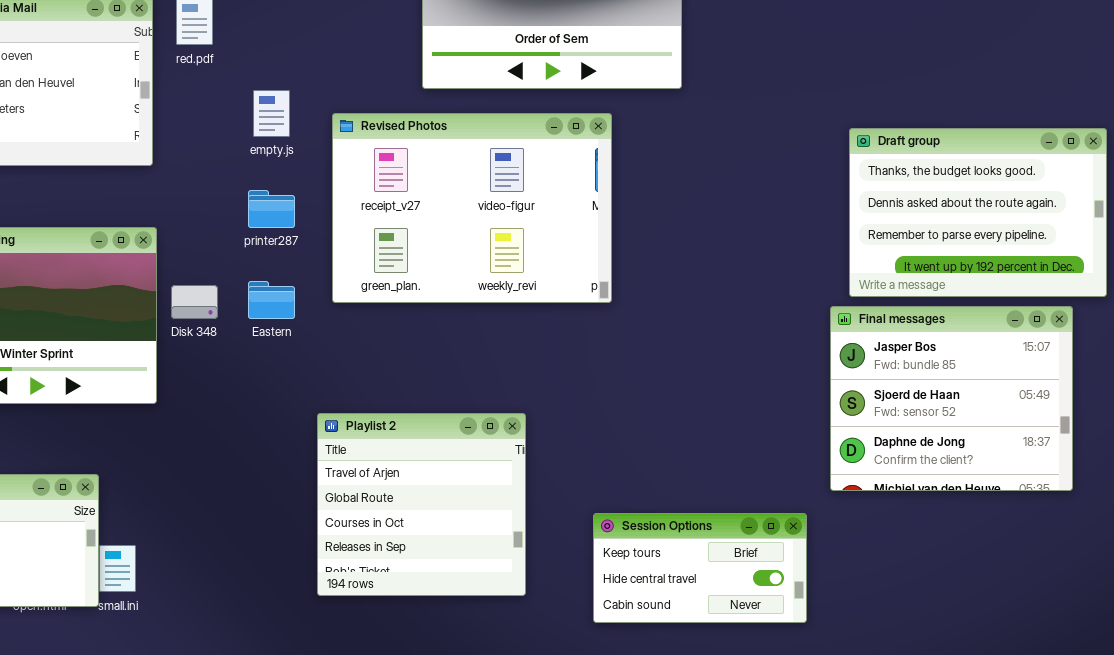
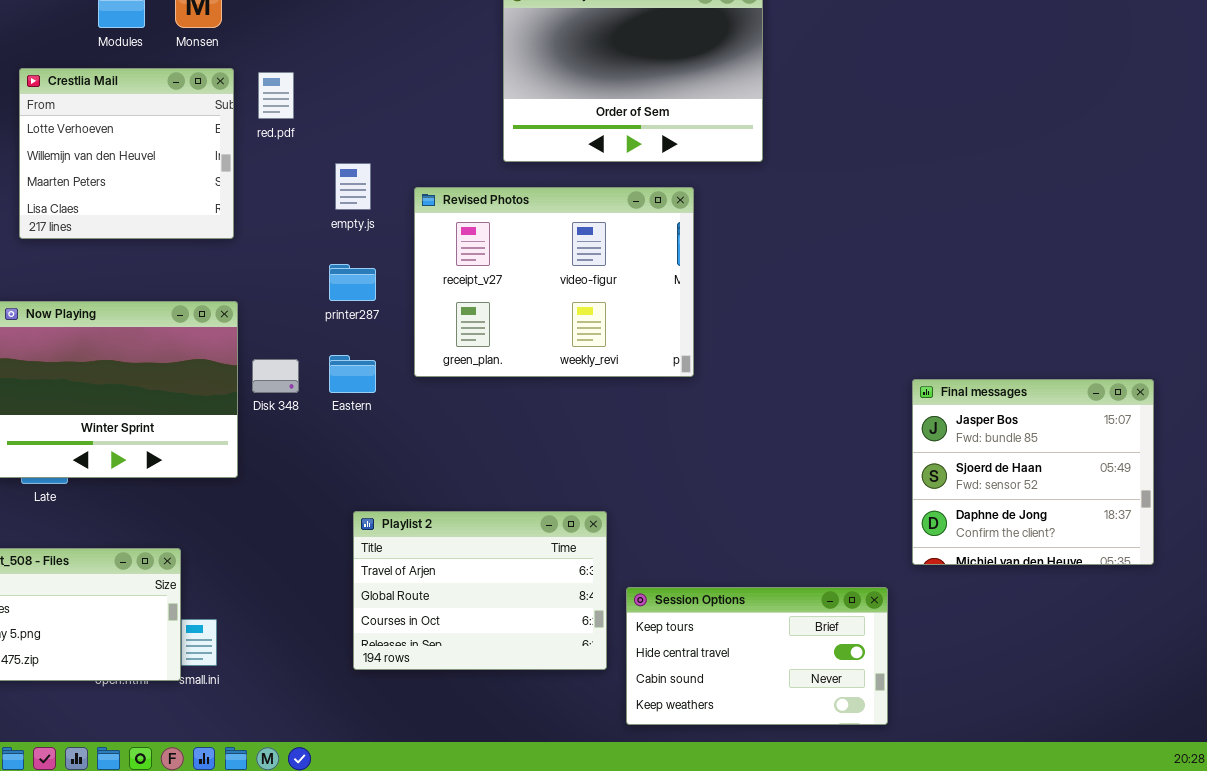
Draft group: [849,128,1107,297] -> none, closed
Playlist 2: [317,413,526,596] -> [353,511,607,670], resized
Session Options: [593,513,807,623] -> [626,587,888,725], resized

